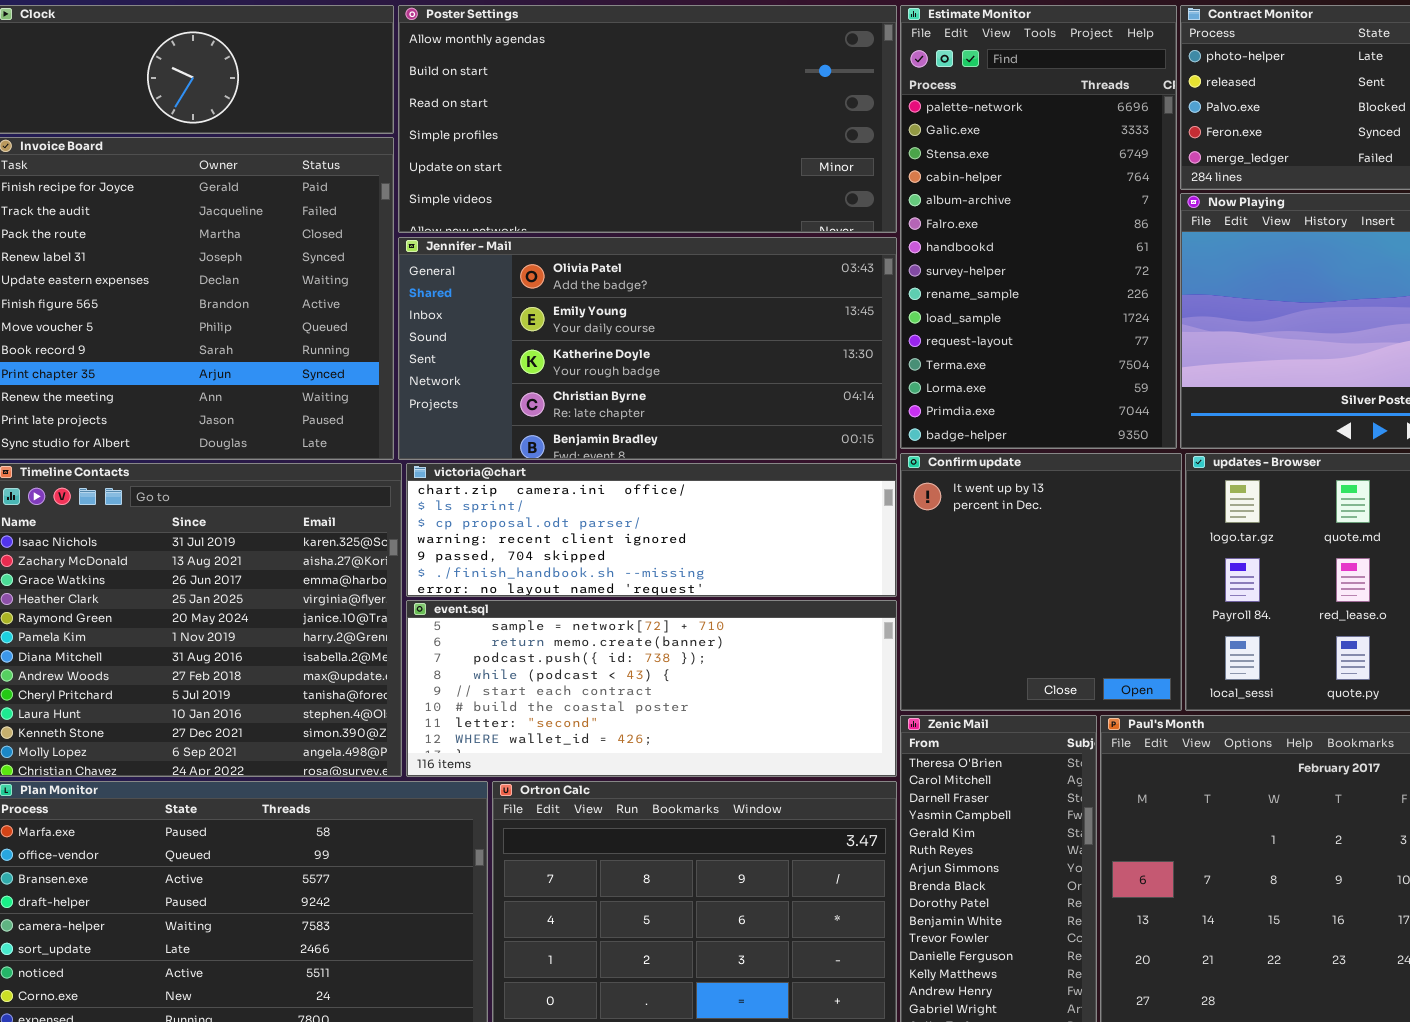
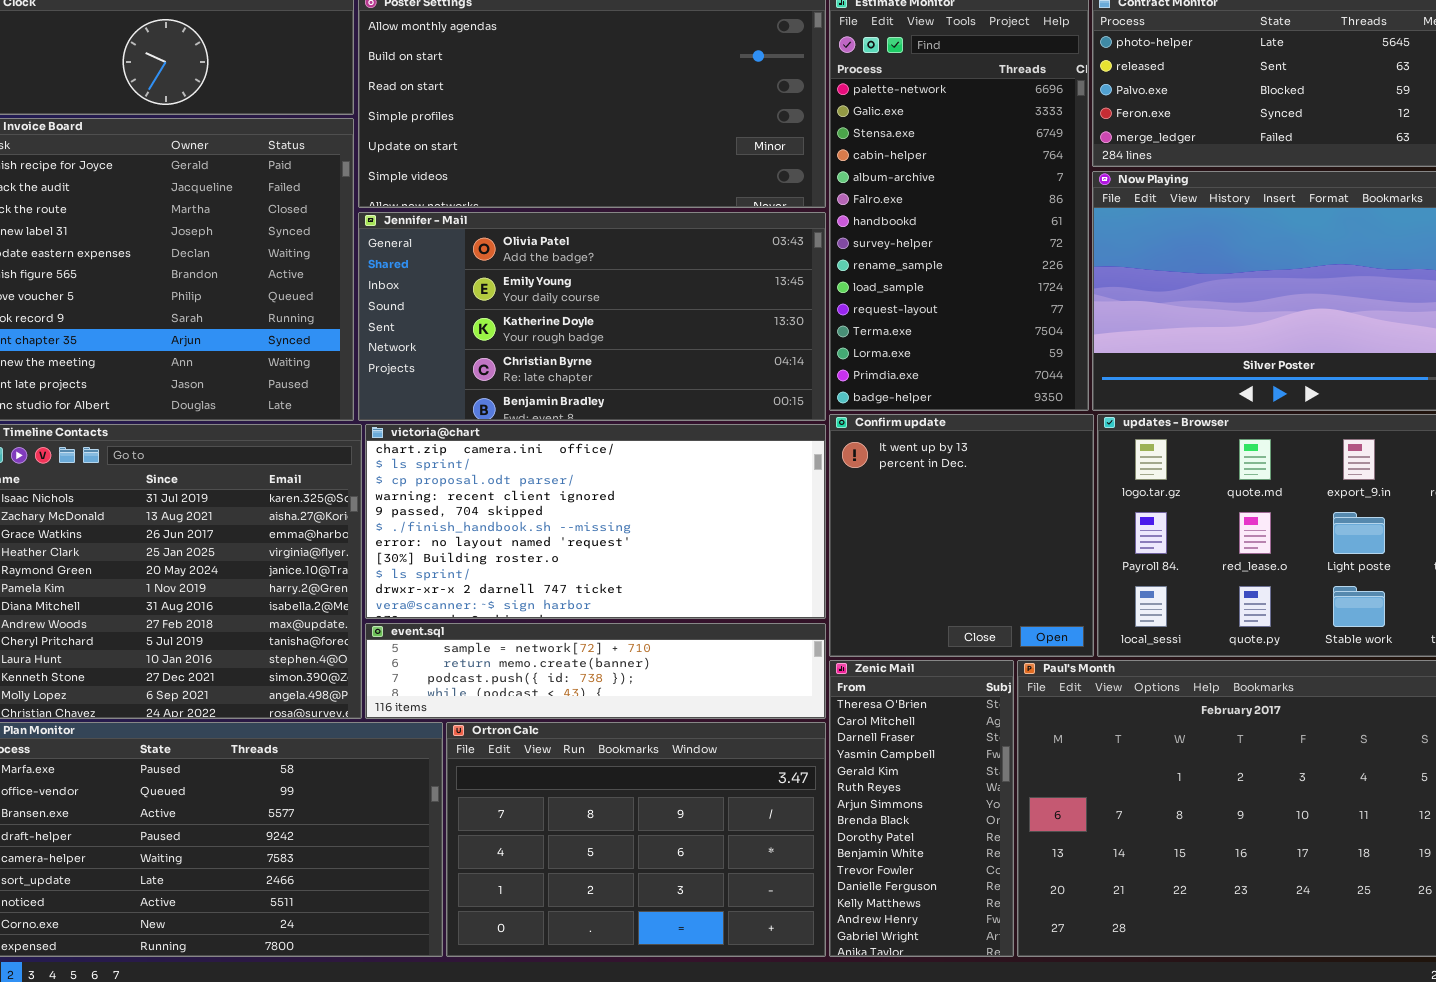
victoria@chart: [406,463,897,597] -> [365,424,826,619], resized
event.sql: [406,600,897,777] -> [365,623,826,719], resized

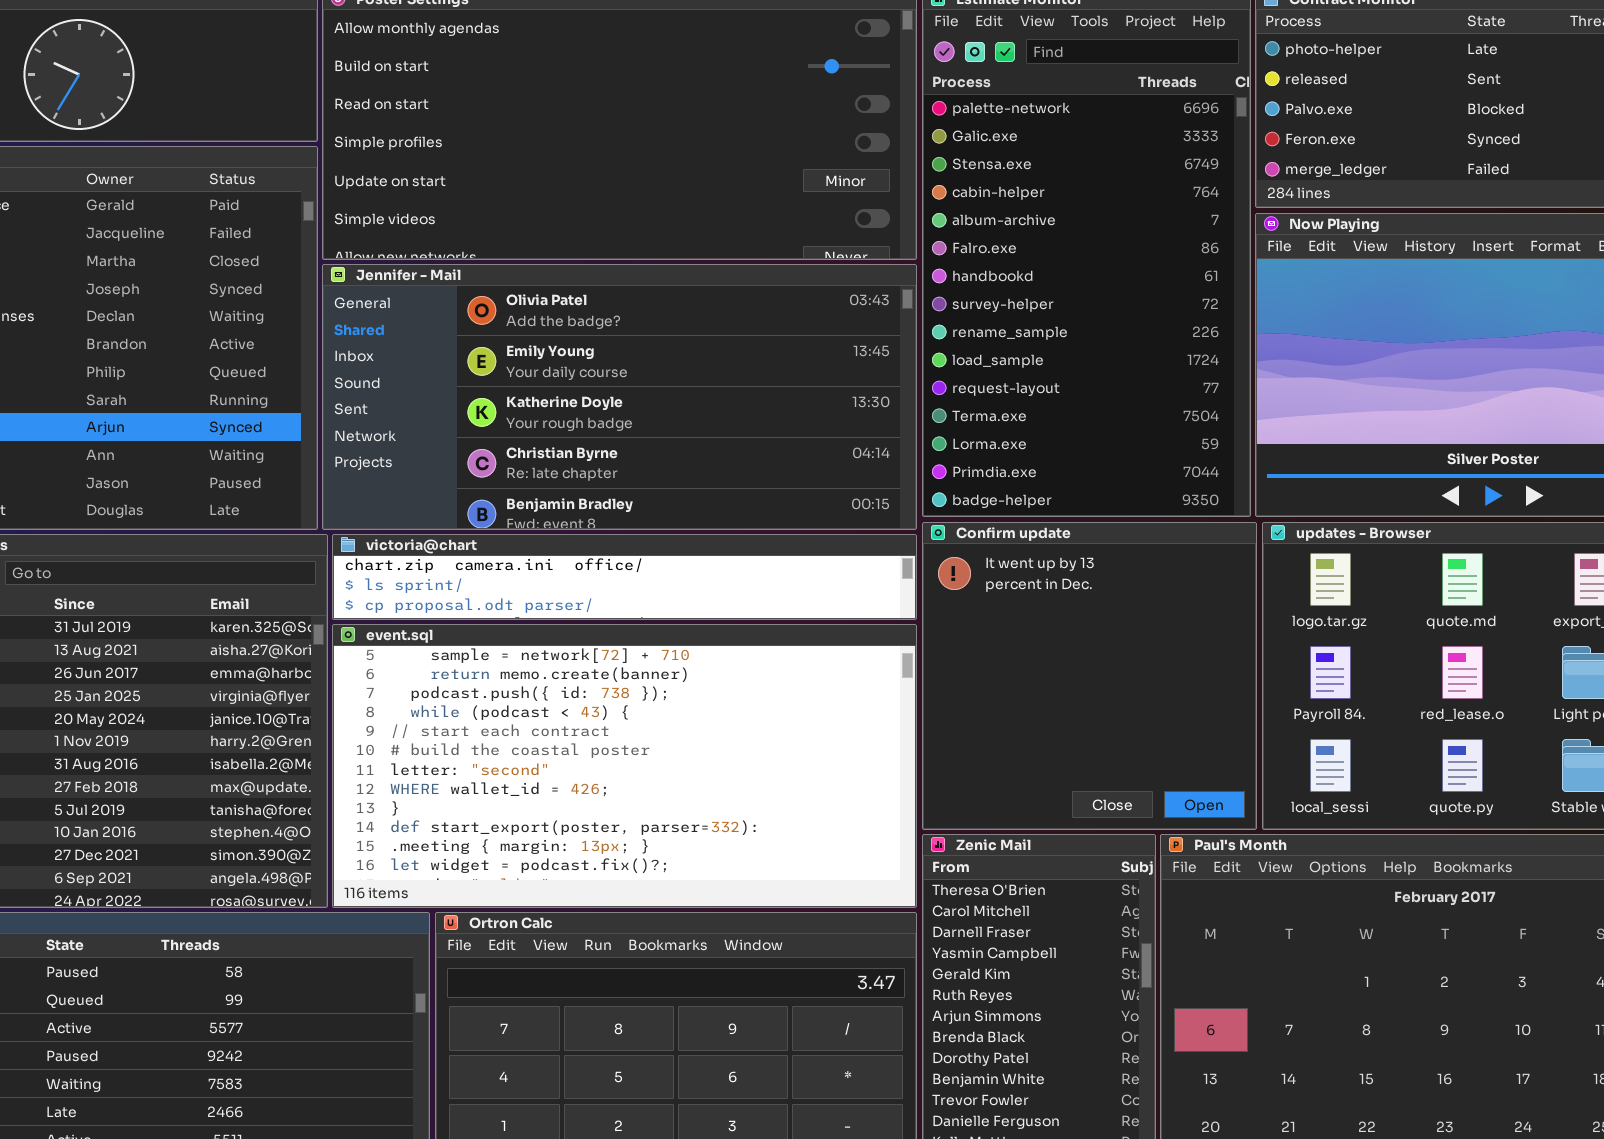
victoria@chart: [365,424,826,619] -> [332,534,917,620], resized
event.sql: [365,623,826,719] -> [332,624,917,908], resized

